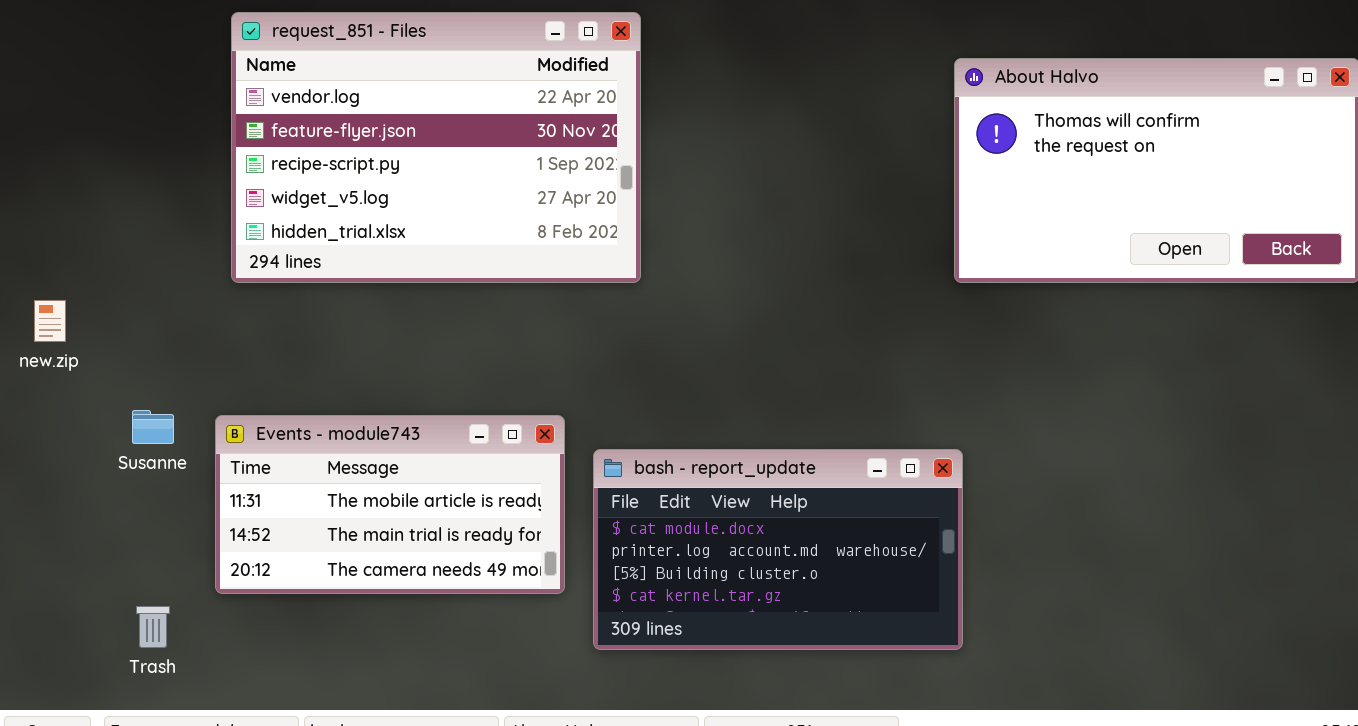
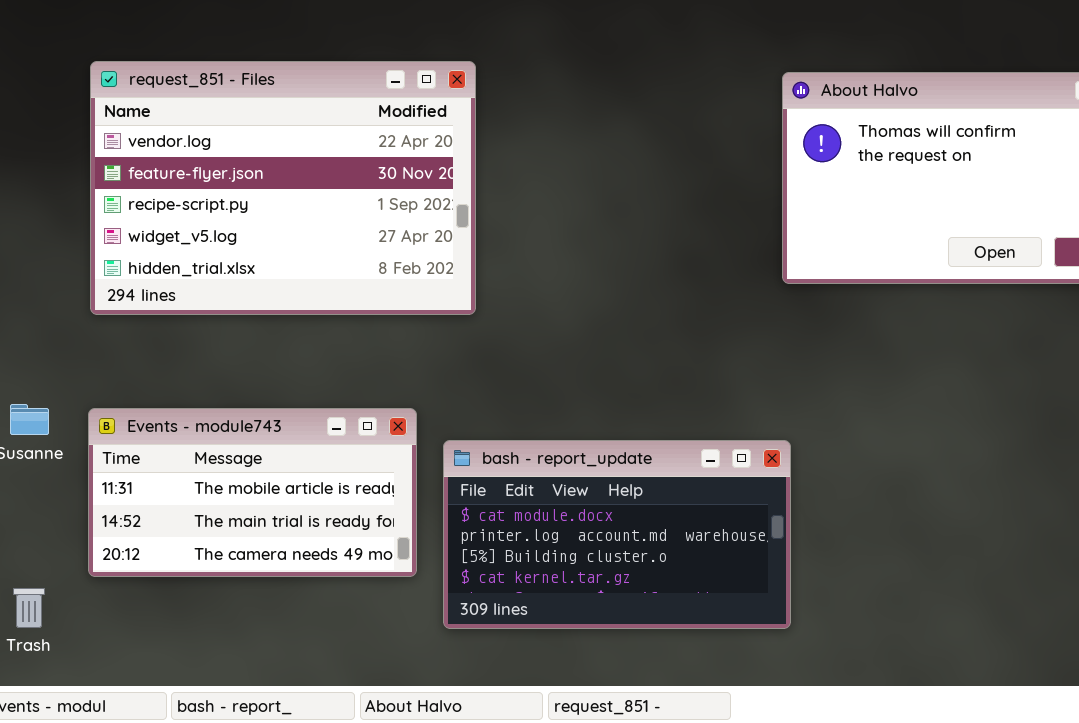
request_851 - Files: [231,12,641,283] -> [90,61,476,315], moved

